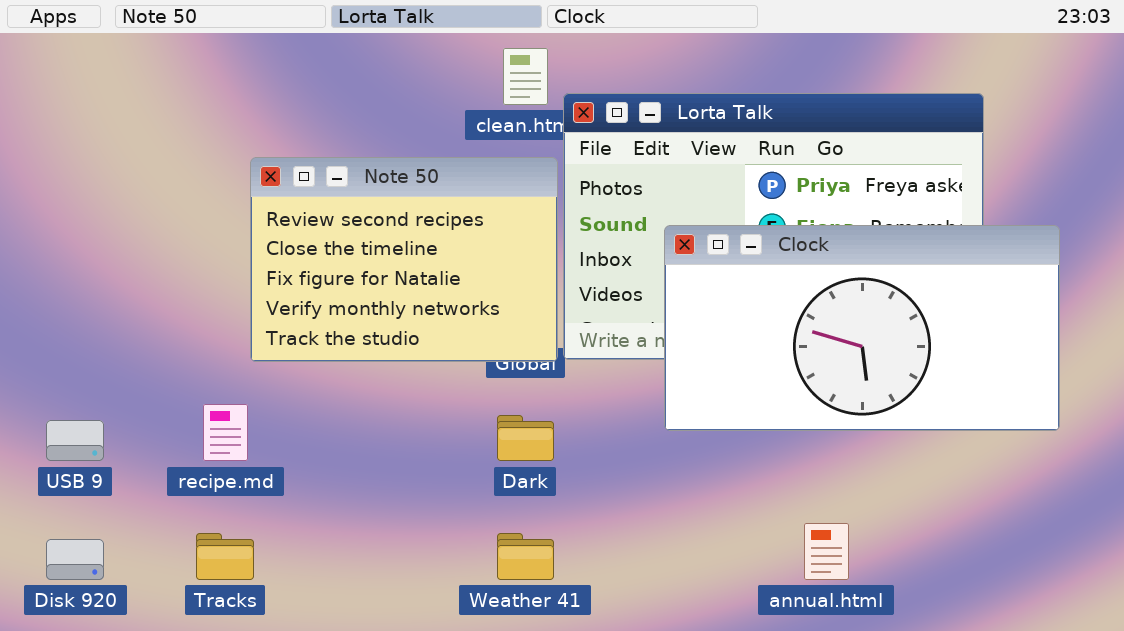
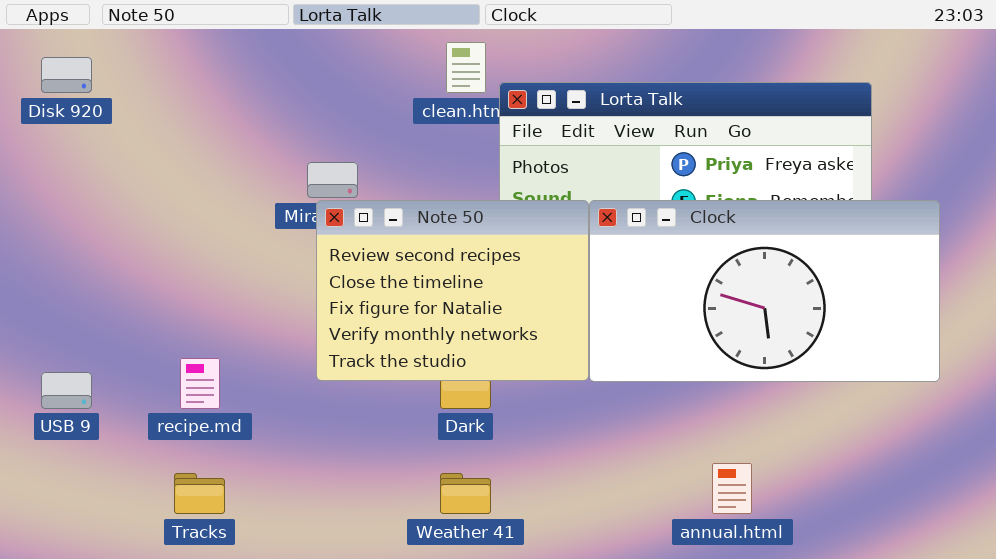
Note 50: [250,157,558,362] -> [316,200,589,381], moved
Disk 920: [46,539,104,580] -> [41,57,92,93], moved

